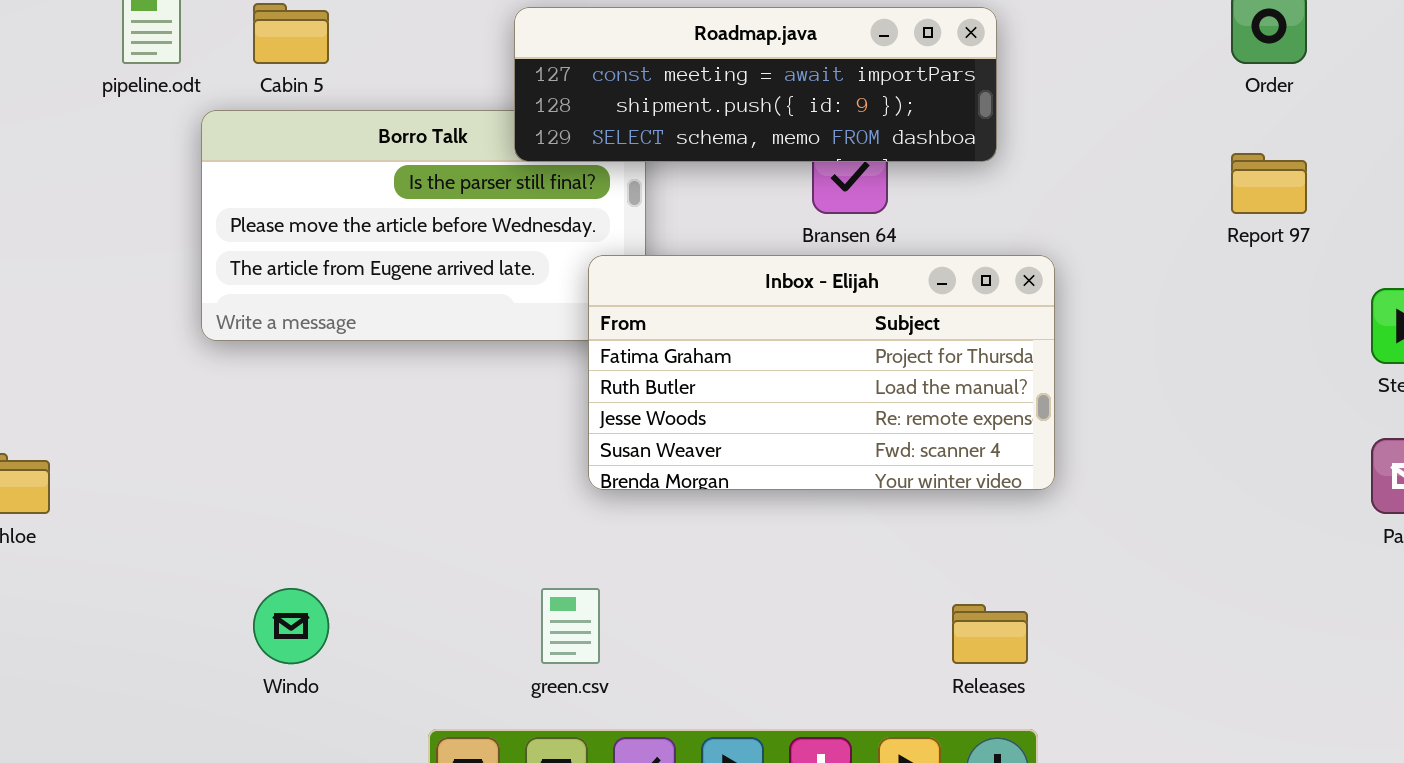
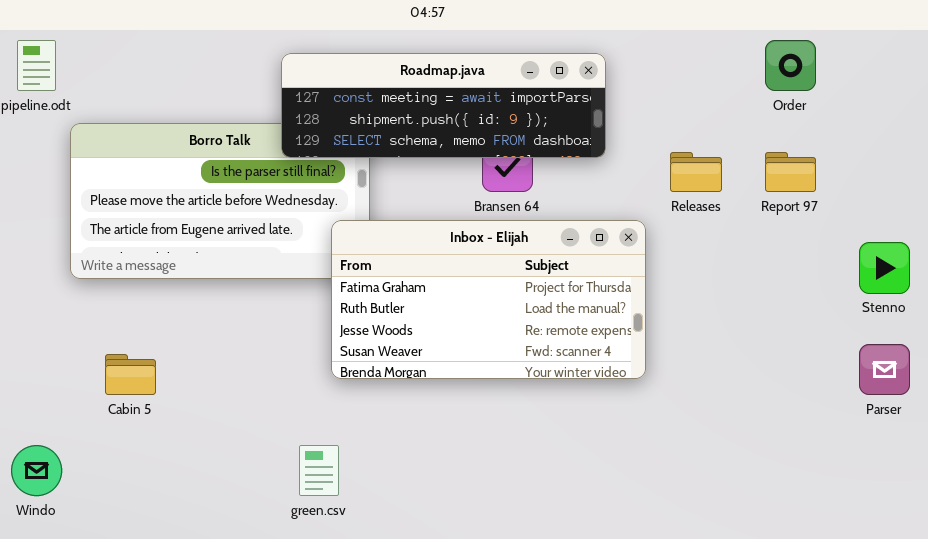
Cabin 5: [253,3,329,64] -> [105,354,156,395], moved
Windo: [253,588,329,664] -> [11,445,62,496], moved
Releases: [952,604,1028,664] -> [670,152,722,192], moved

